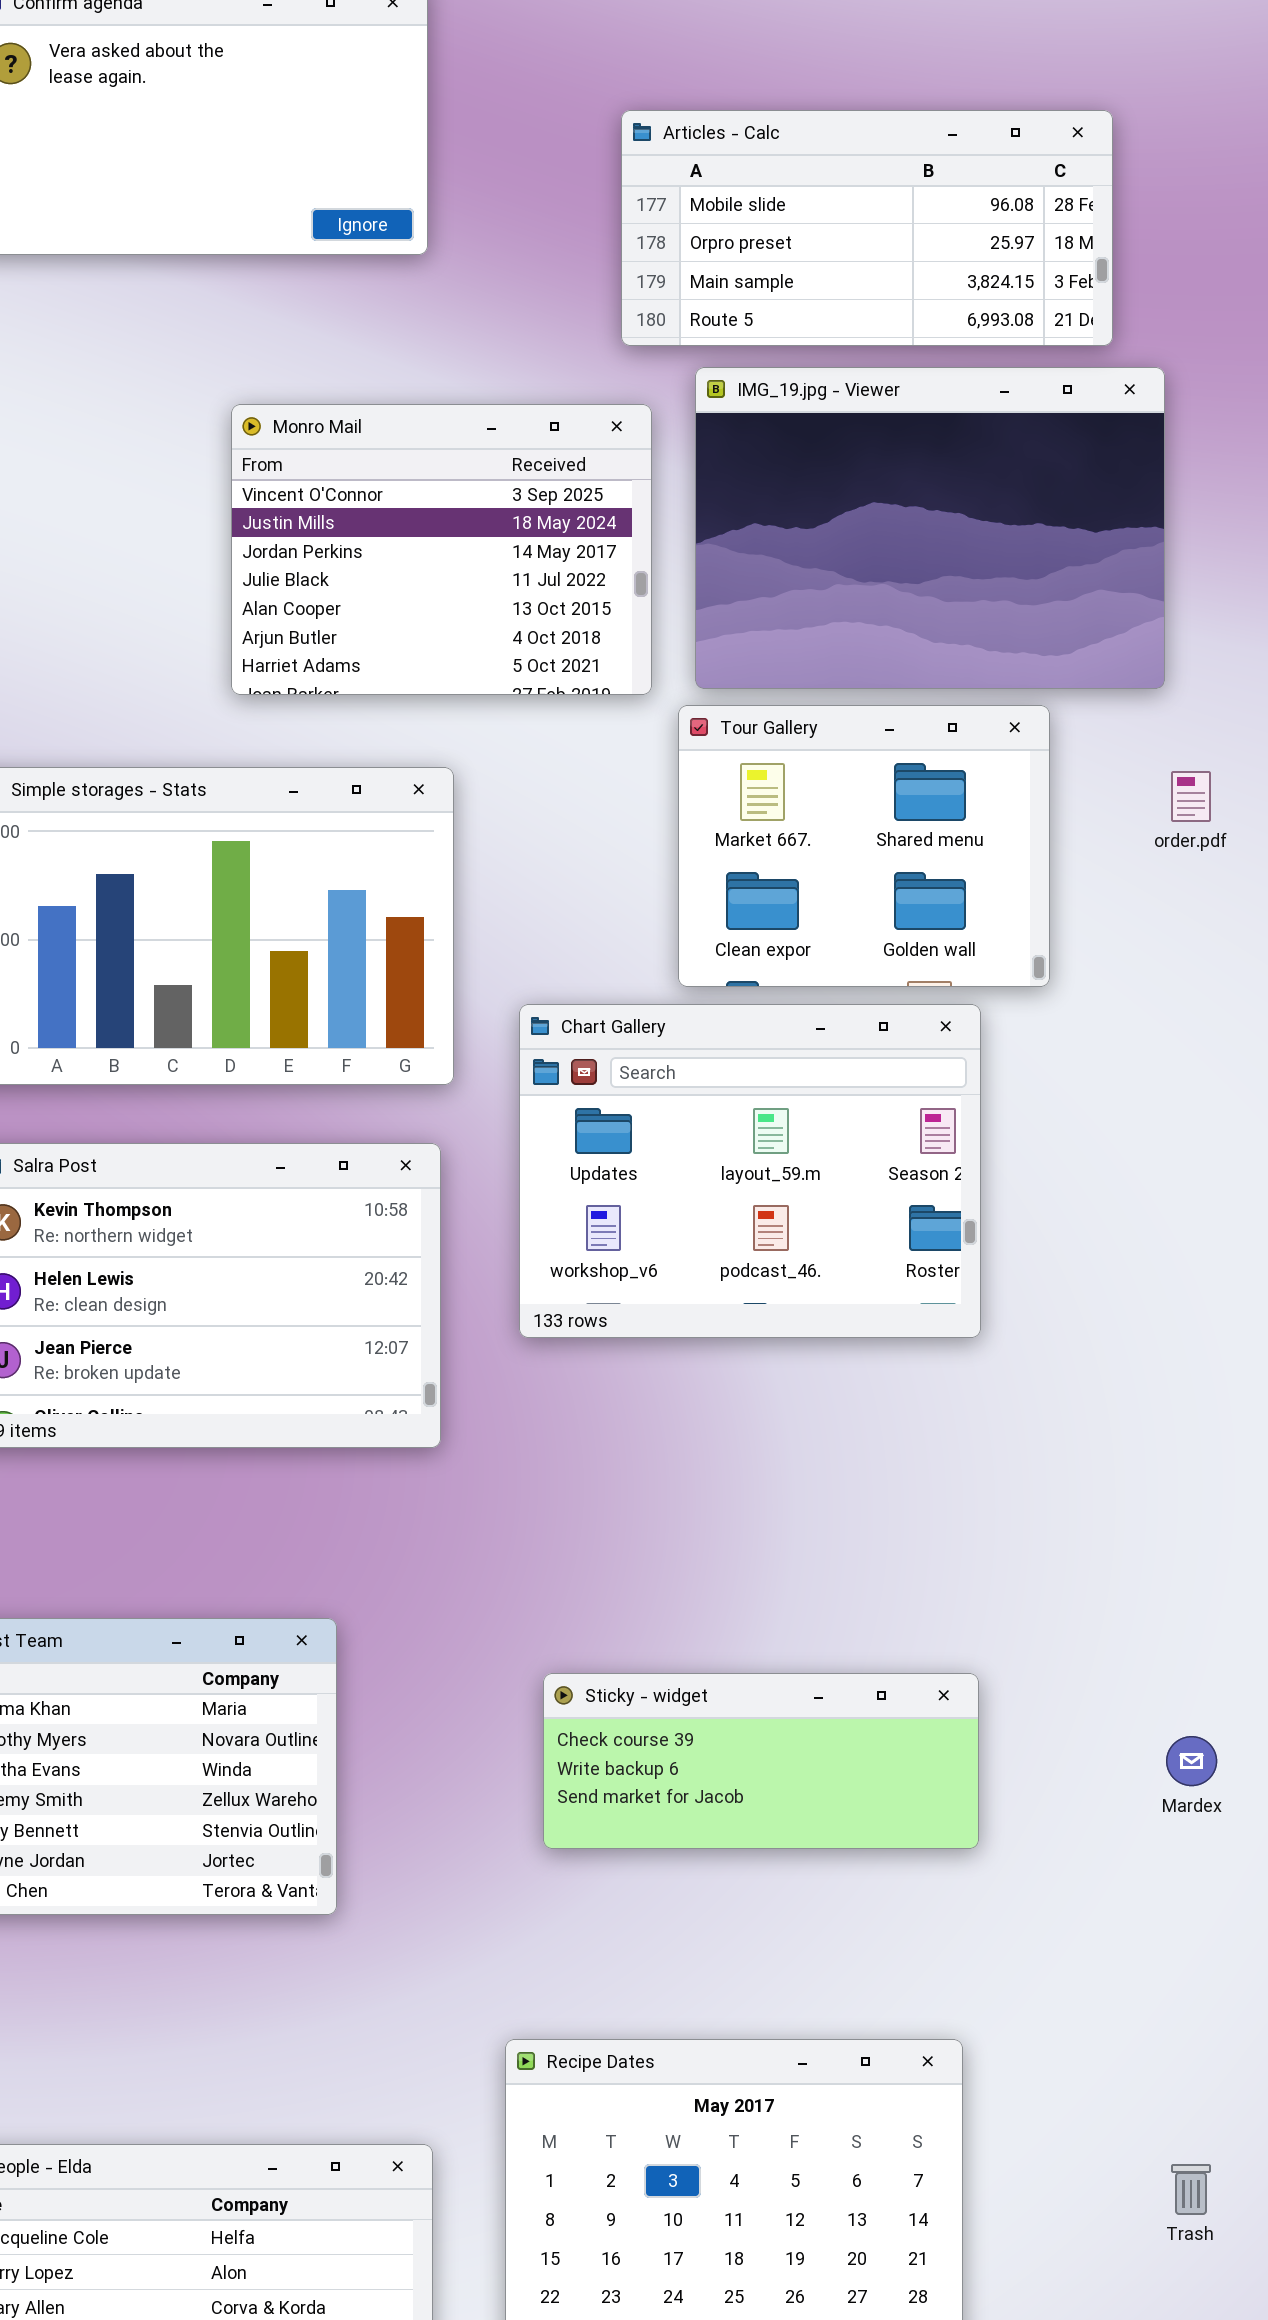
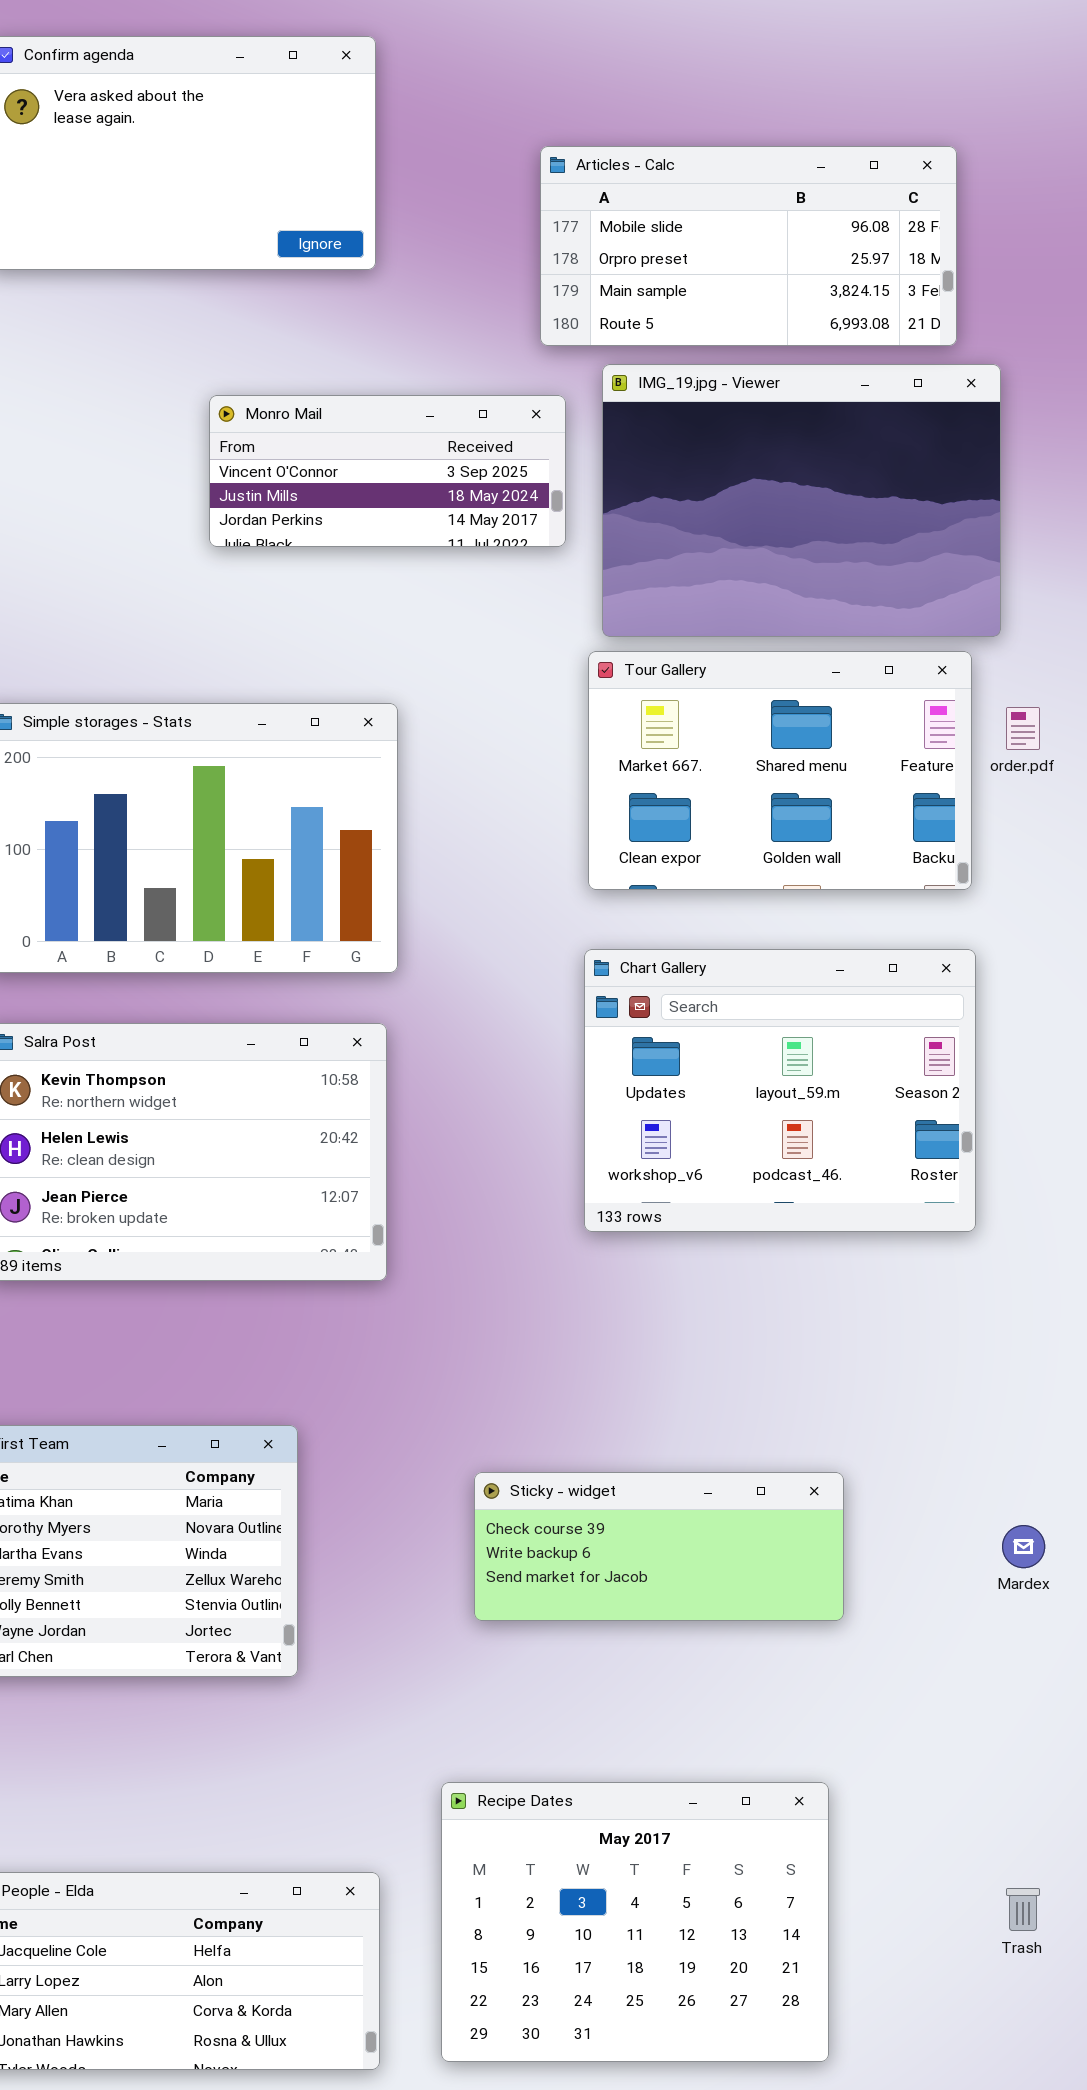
Monro Mail: [231,404,652,695] -> [209,395,566,547], resized
Tour Gallery: [678,705,1050,987] -> [588,651,972,890], resized
Chart Gallery: [519,1004,981,1338] -> [584,949,976,1232], moved

